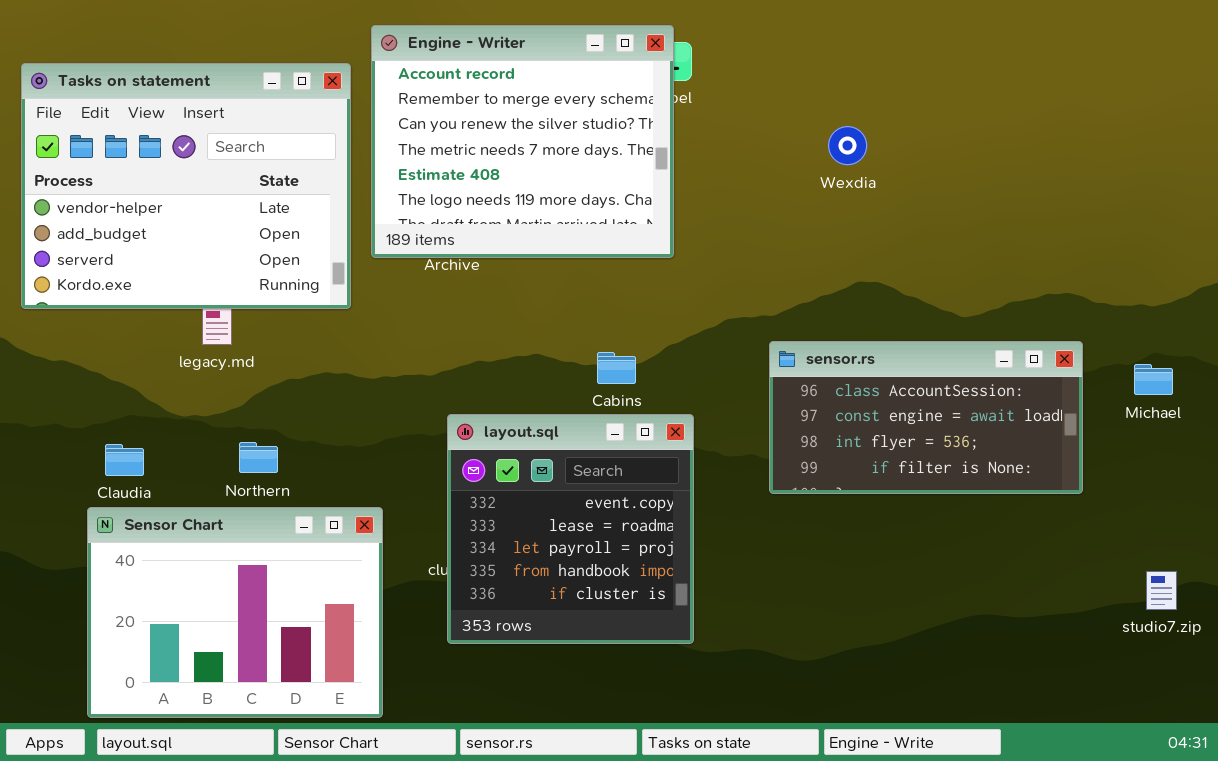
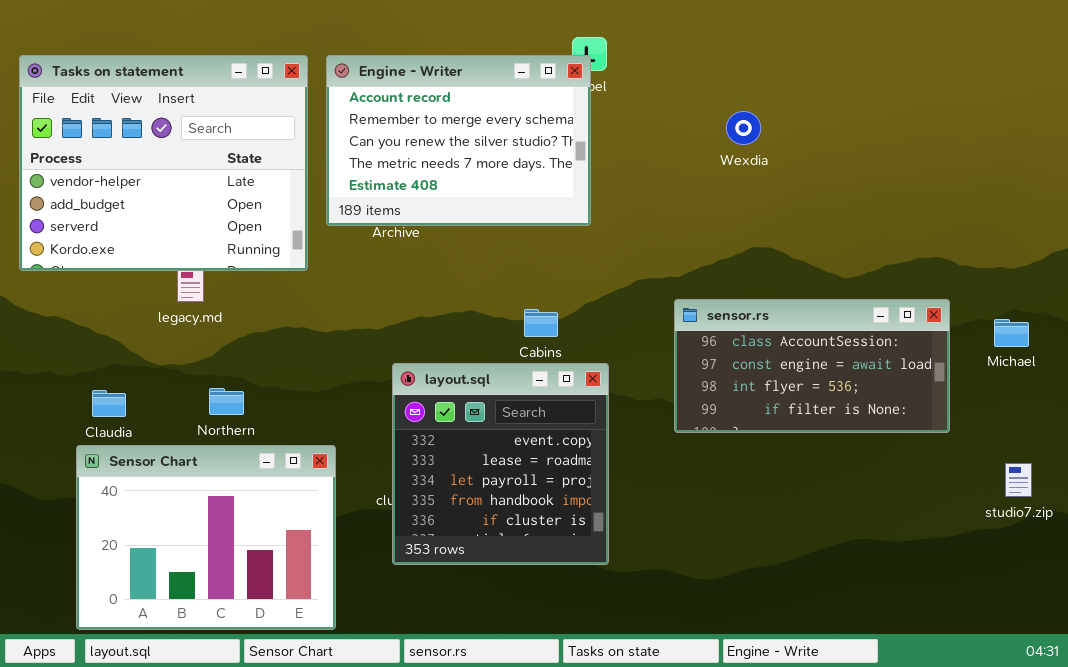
Engine - Writer: [371,25,674,258] -> [326,55,591,226], resized
studio7.zip: [1146,571,1177,610] -> [1005,463,1032,497], moved

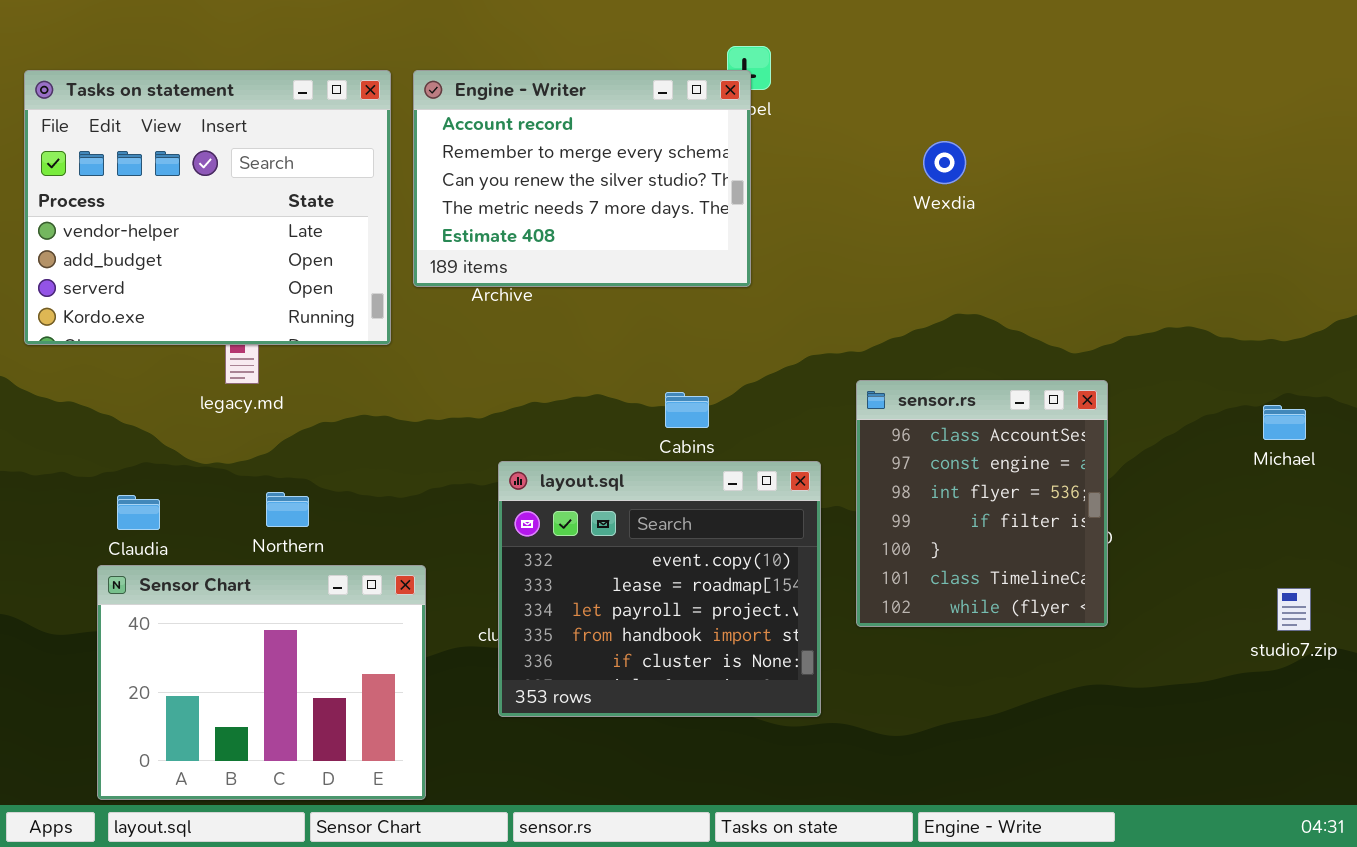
sensor.rs: [674,299,950,433] -> [856,380,1108,627], resized
layout.sql: [392,363,609,565] -> [498,461,821,717], resized

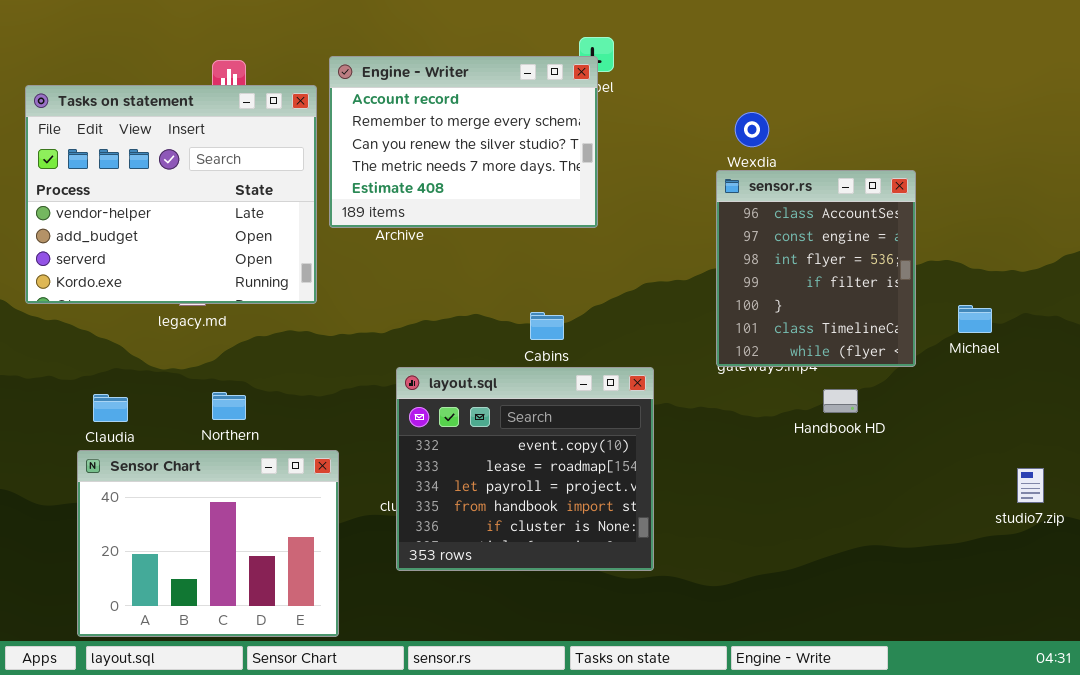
Tasks on statement: [24,70,391,345] -> [25,85,317,304], moved
sensor.rs: [856,380,1108,627] -> [716,170,916,367], moved
Michael: [1263,405,1306,440] -> [958,305,992,333], moved

